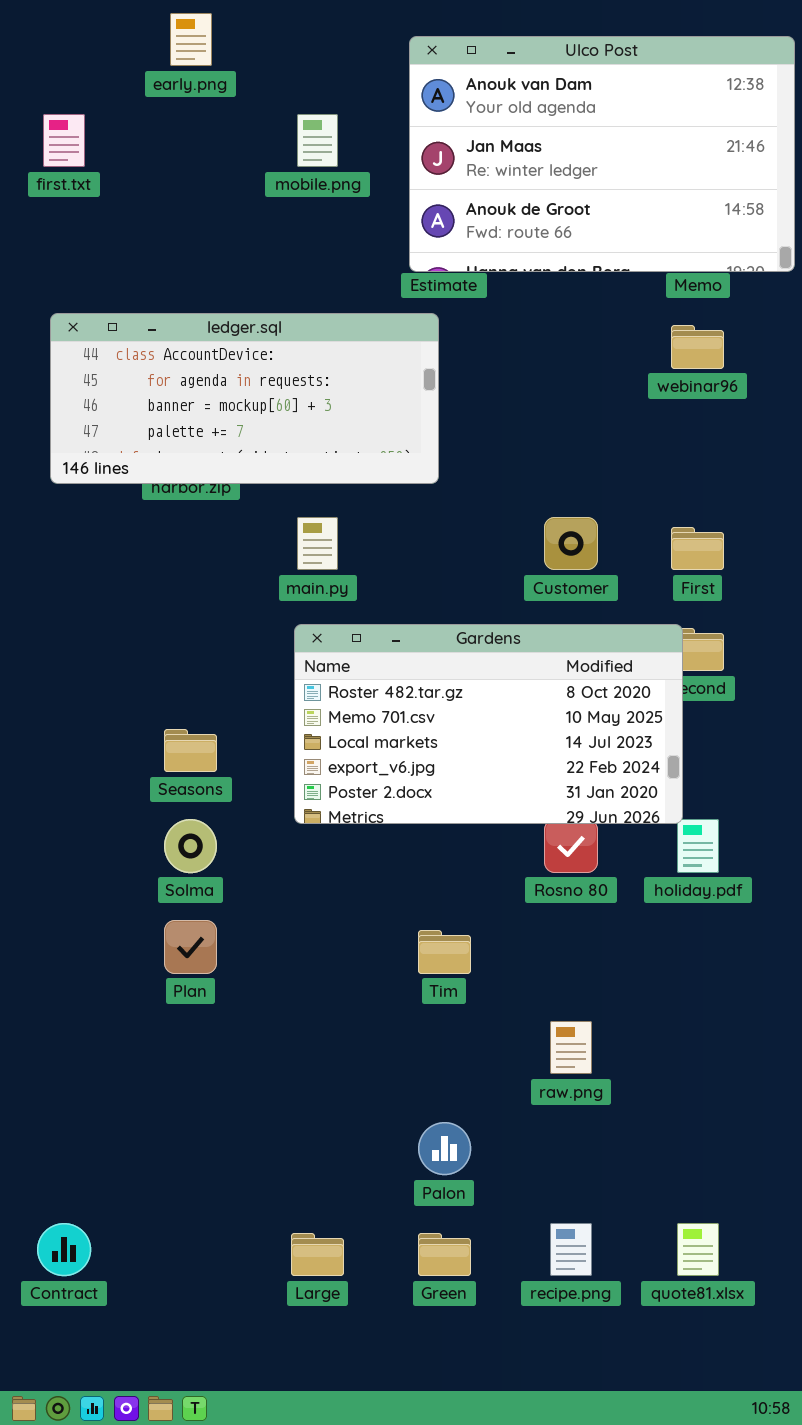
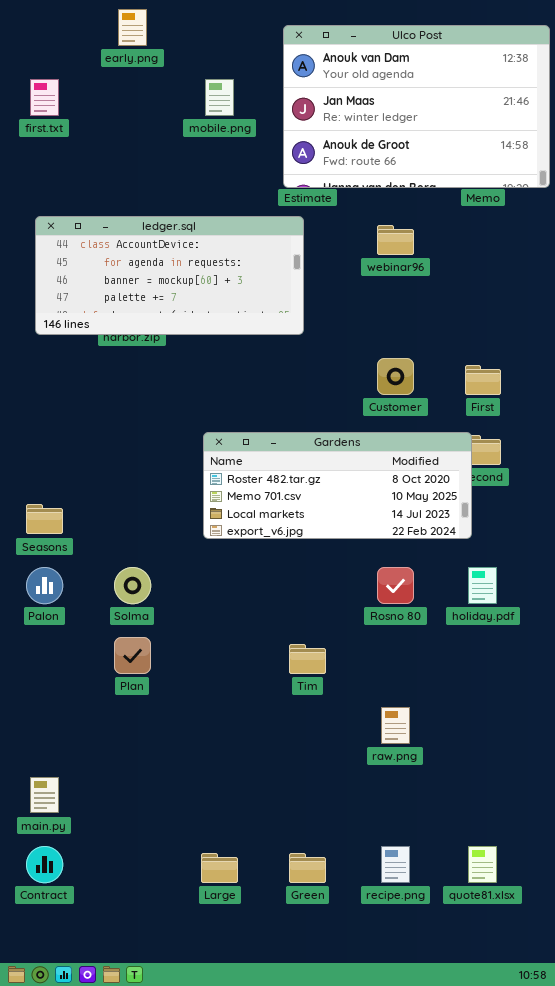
webinar96: [671,325,724,369] -> [377,225,414,255], moved
main.py: [297,517,338,570] -> [30,777,59,813], moved
Gardens: [294,624,683,824] -> [203,432,472,539], resized
Seasons: [164,729,217,772] -> [26,504,63,534], moved
Palon: [418,1122,471,1175] -> [26,567,63,604], moved

